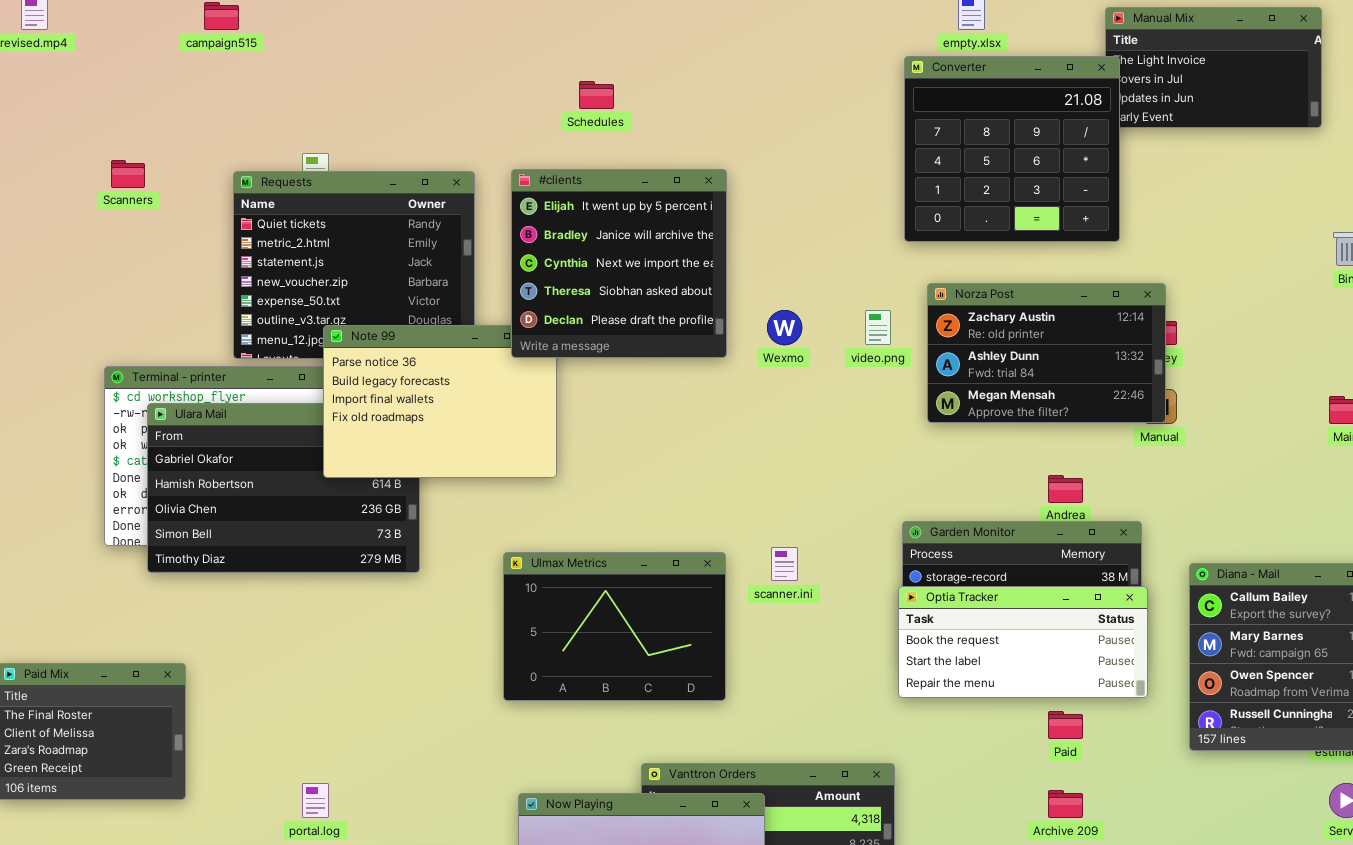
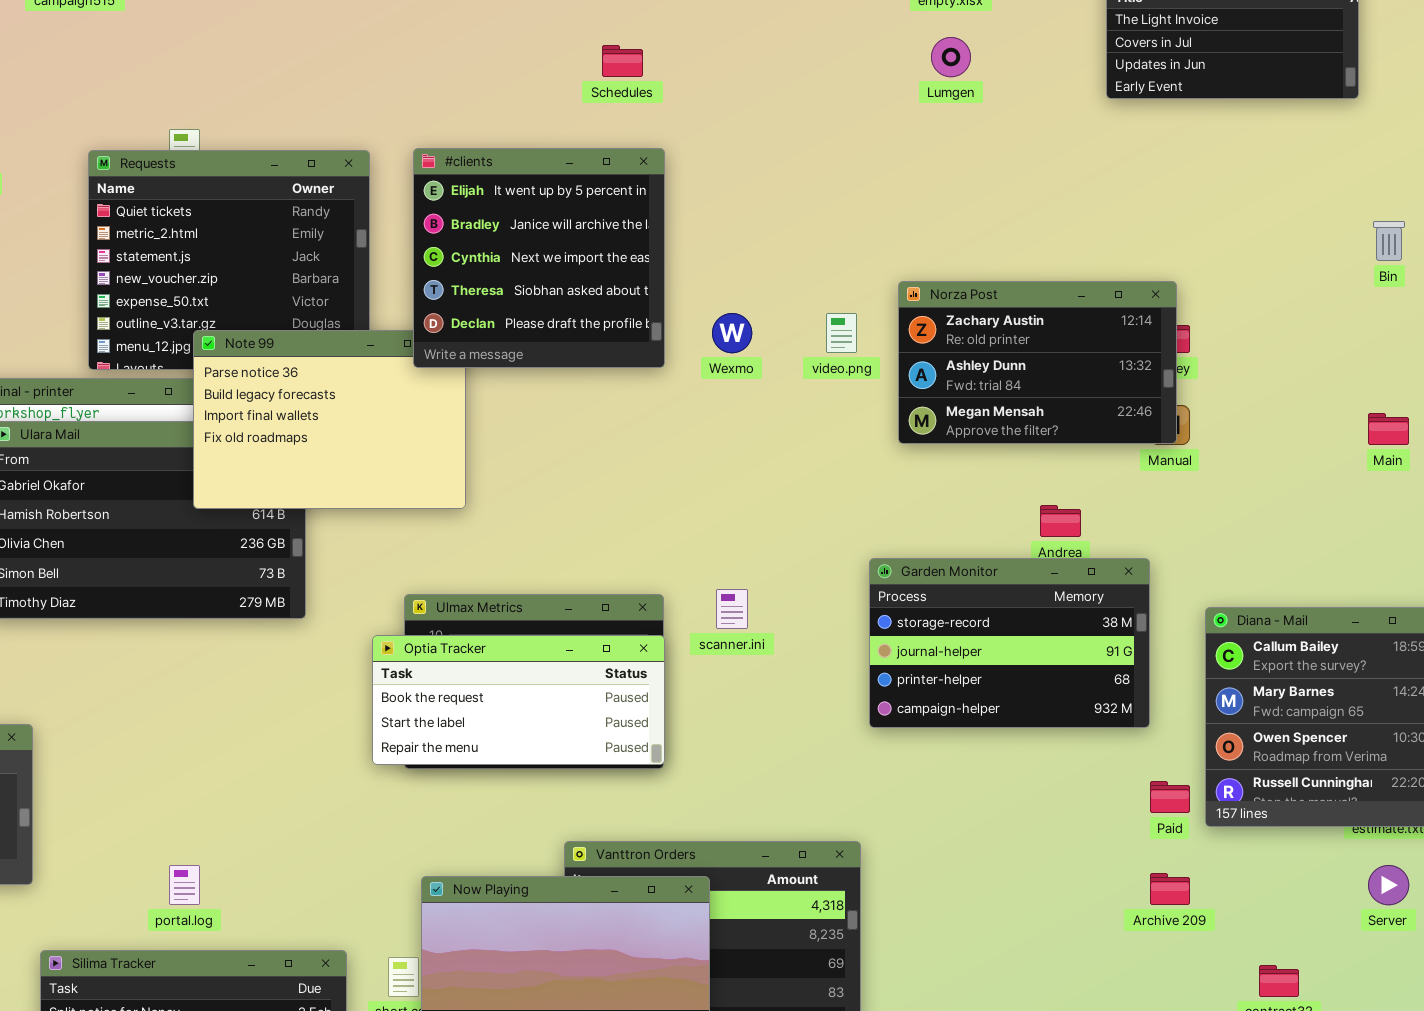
Converter: [904,56,1120,242] -> none, closed
Schedules: [579,81,614,109] -> [602,45,643,77], moved
Optia Tracker: [898,586,1148,698] -> [372,635,665,765], moved
Paid: [1048,711,1083,739] -> [1150,781,1190,813], moved
Archive 209: [1048,790,1083,818] -> [1150,873,1190,905], moved

